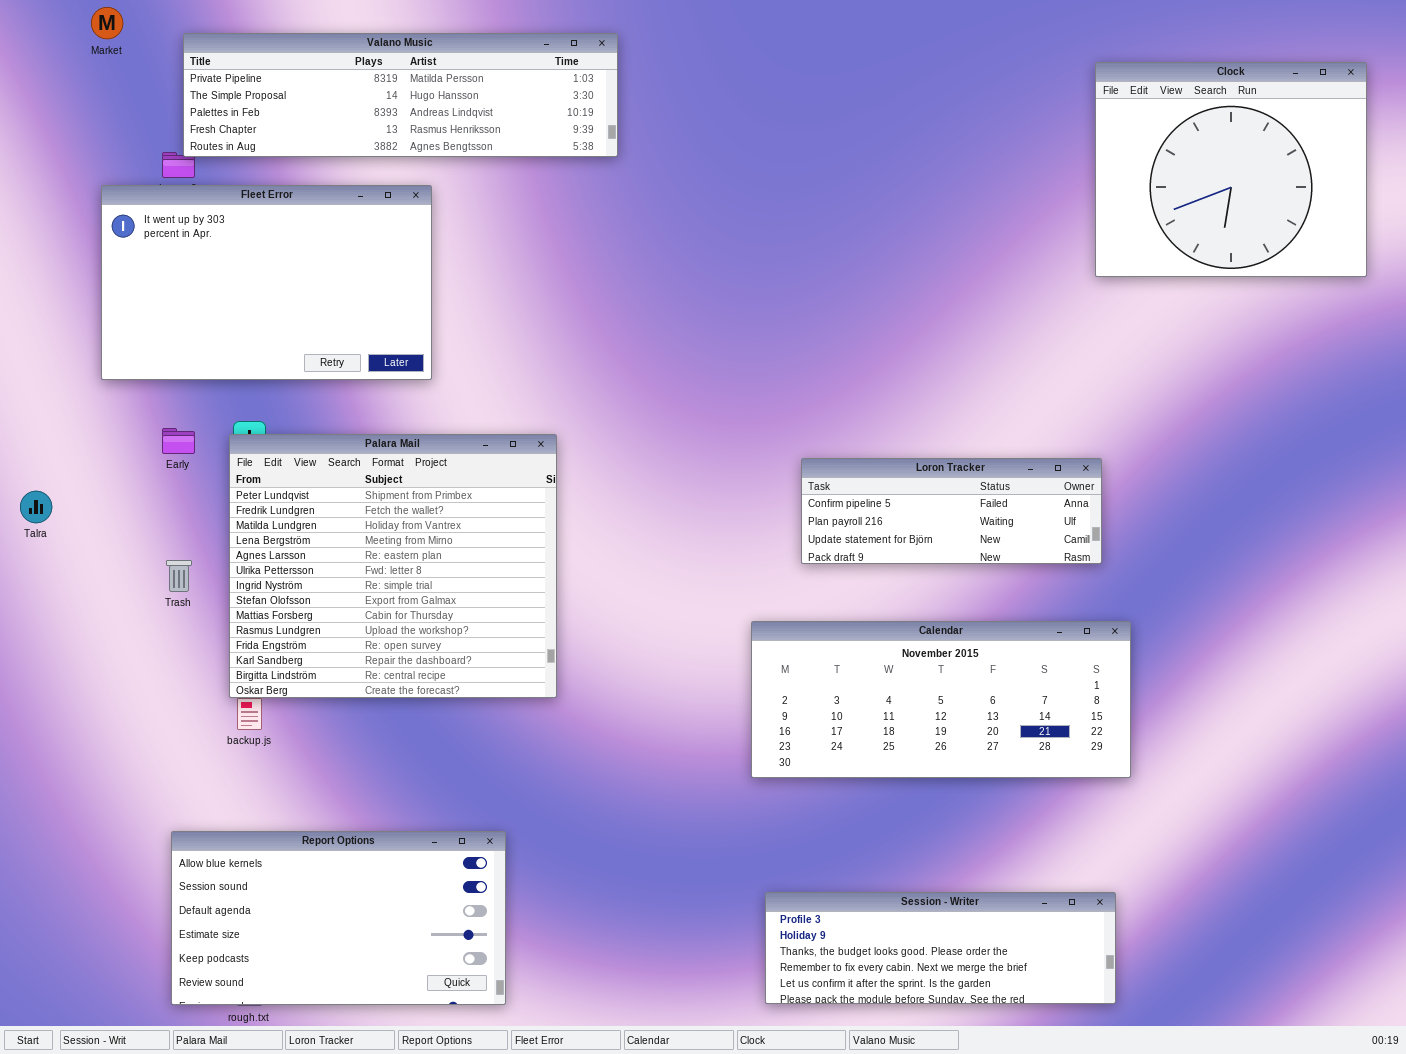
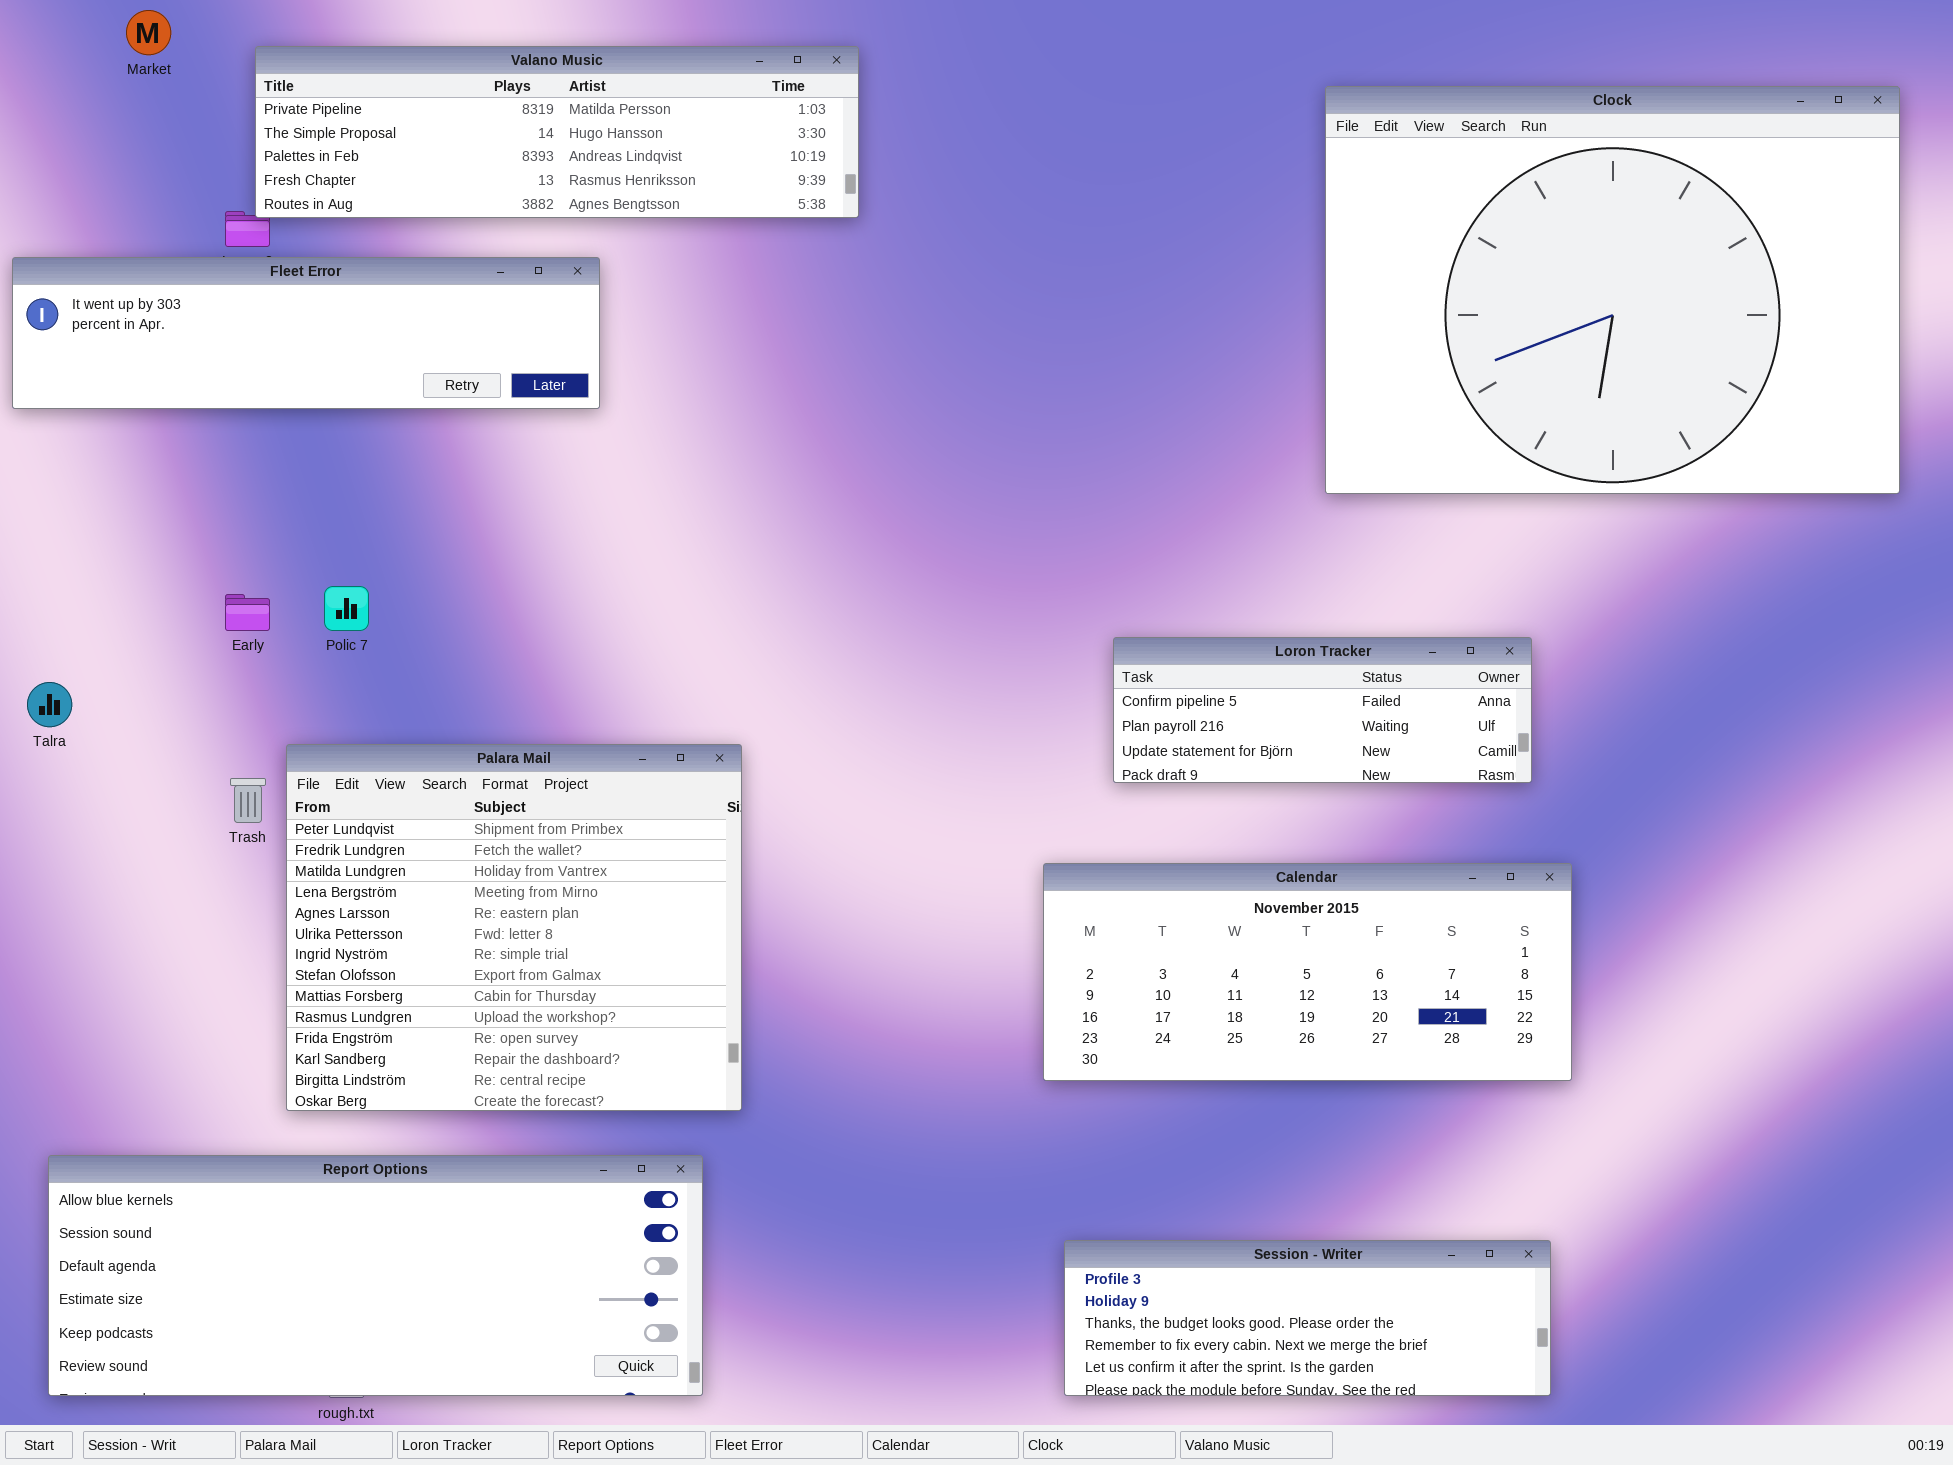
Clock: [1095,62,1367,277] -> [1325,86,1900,494], resized
Fleet Error: [101,185,432,380] -> [12,257,600,409], resized
Palara Mail: [229,434,557,698] -> [286,744,742,1111], moved
Report Options: [171,831,506,1005] -> [48,1155,703,1396], resized

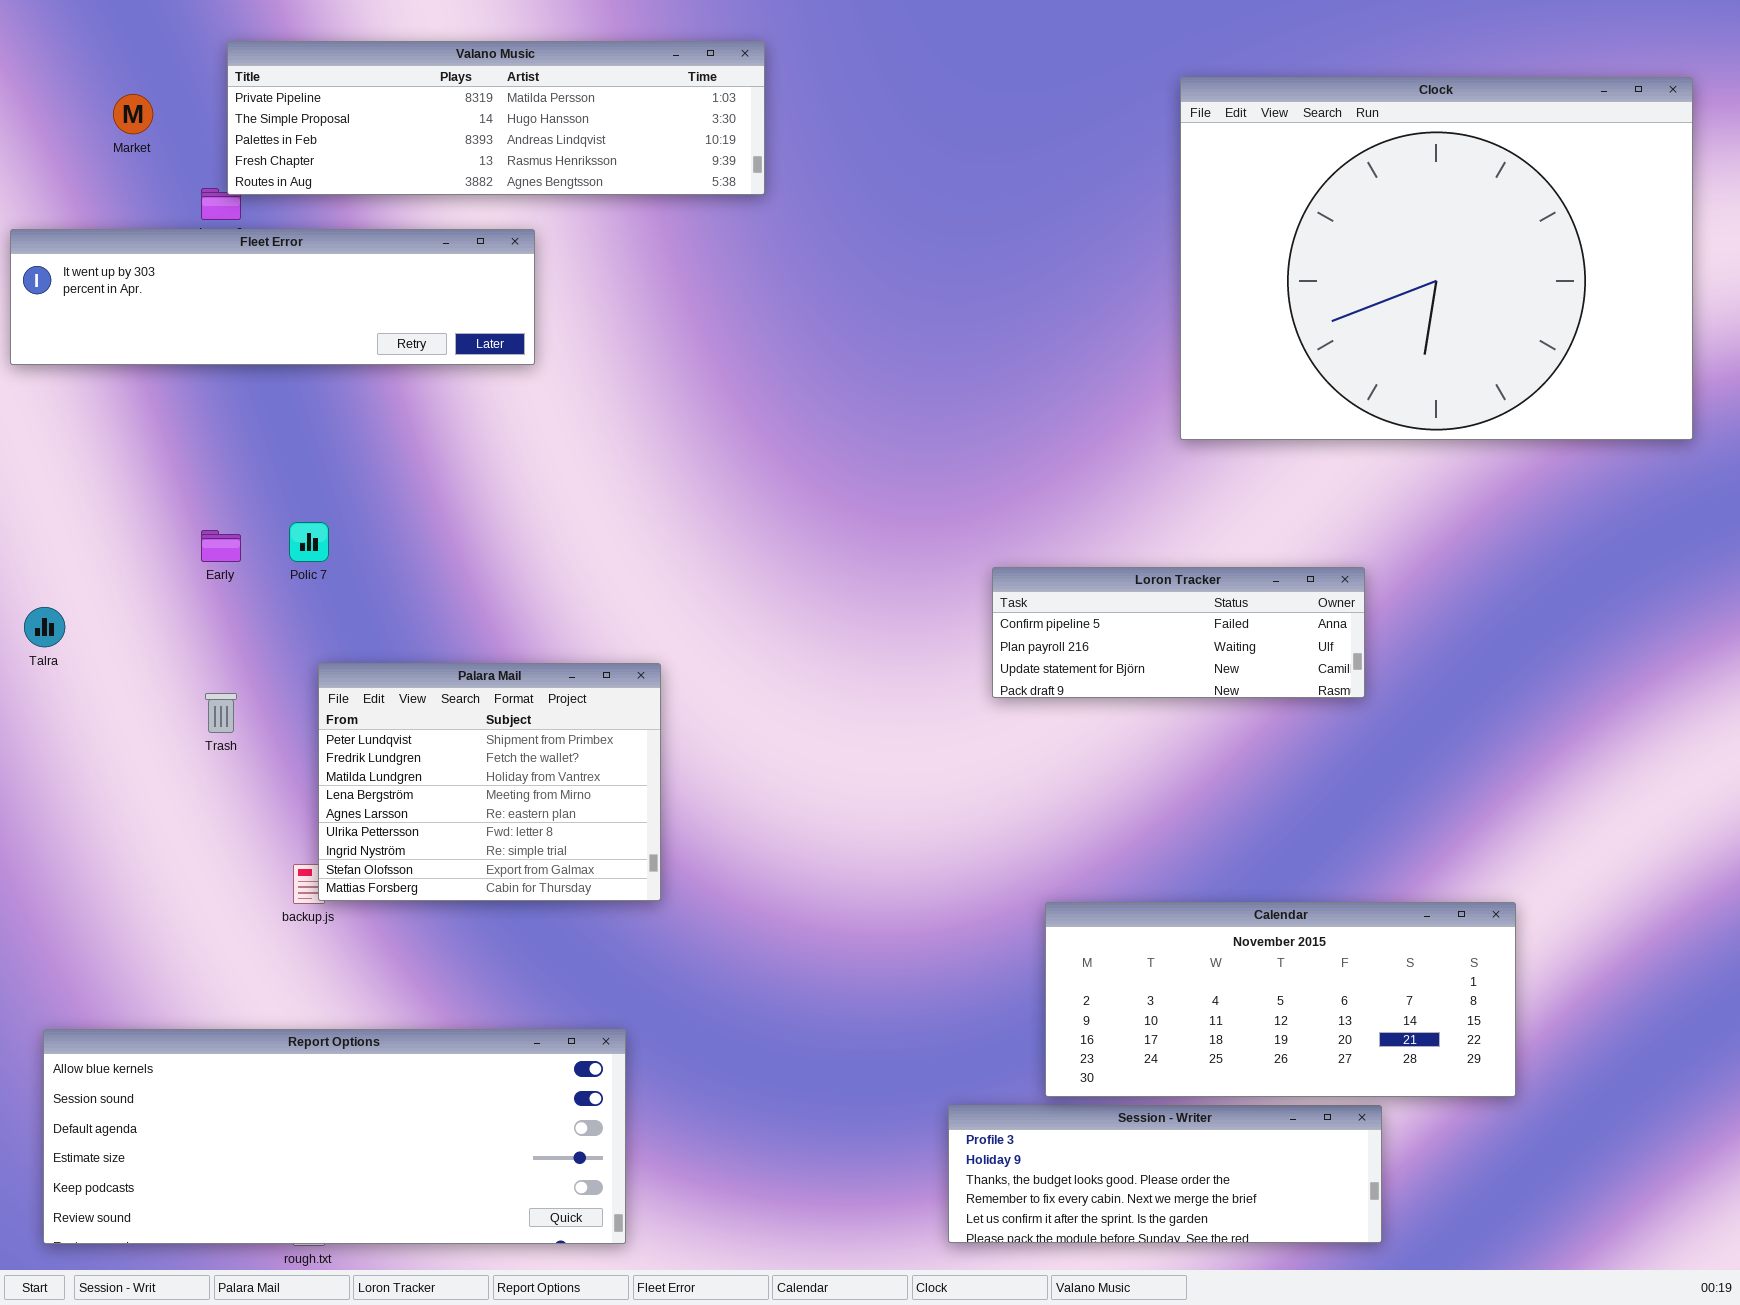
Market: [126,10,171,55] -> [113,94,153,134], moved
Palara Mail: [286,744,742,1111] -> [318,663,661,901], resized
Calendar: [1043,863,1572,1081] -> [1045,902,1516,1097], moved

